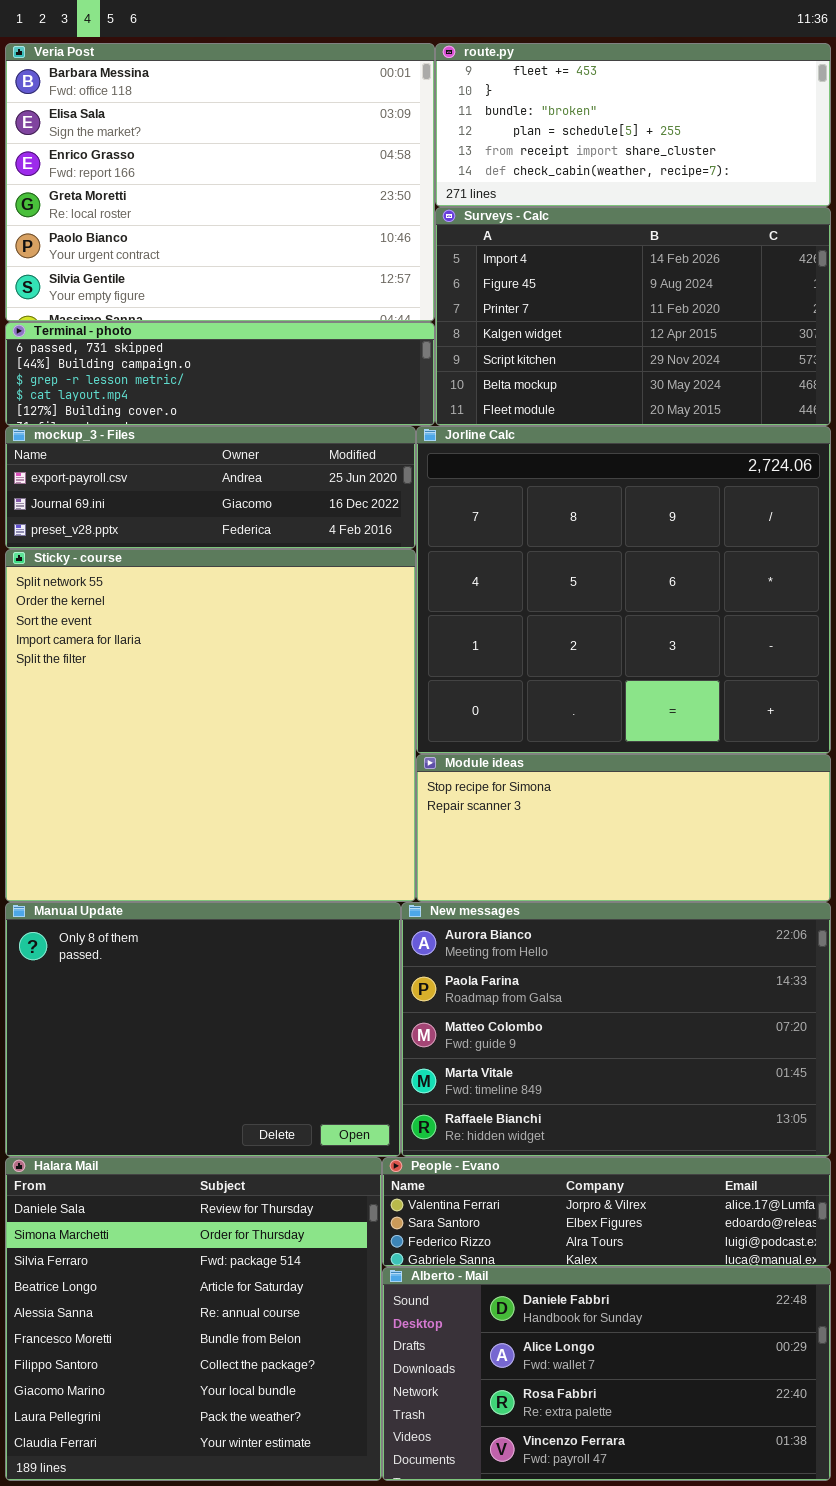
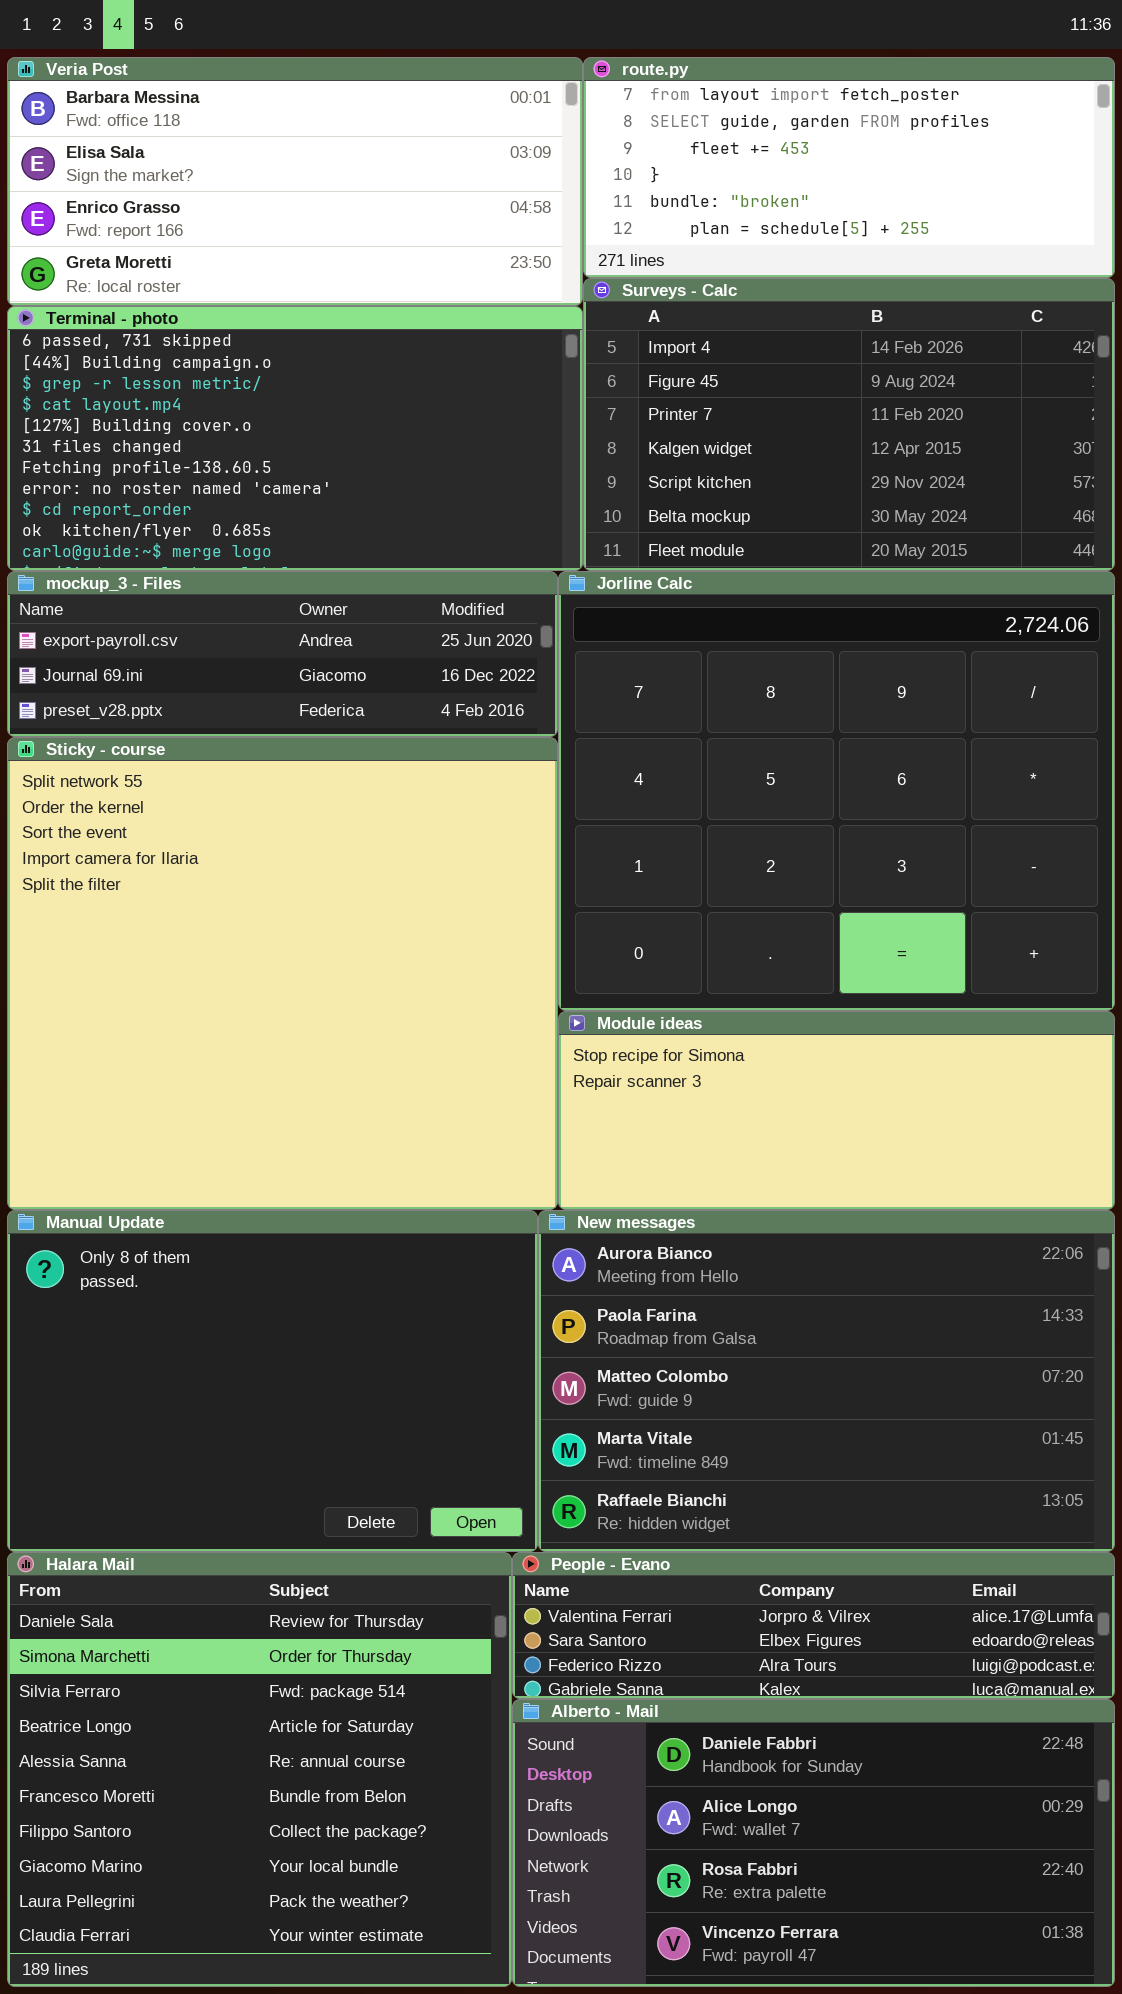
Veria Post: [5,43,435,322] -> [7,57,583,306], resized
route.py: [435,43,831,207] -> [583,57,1115,278], scrolled up 2 rows
Terminal - photo: [5,322,435,426] -> [7,306,583,571], resized

